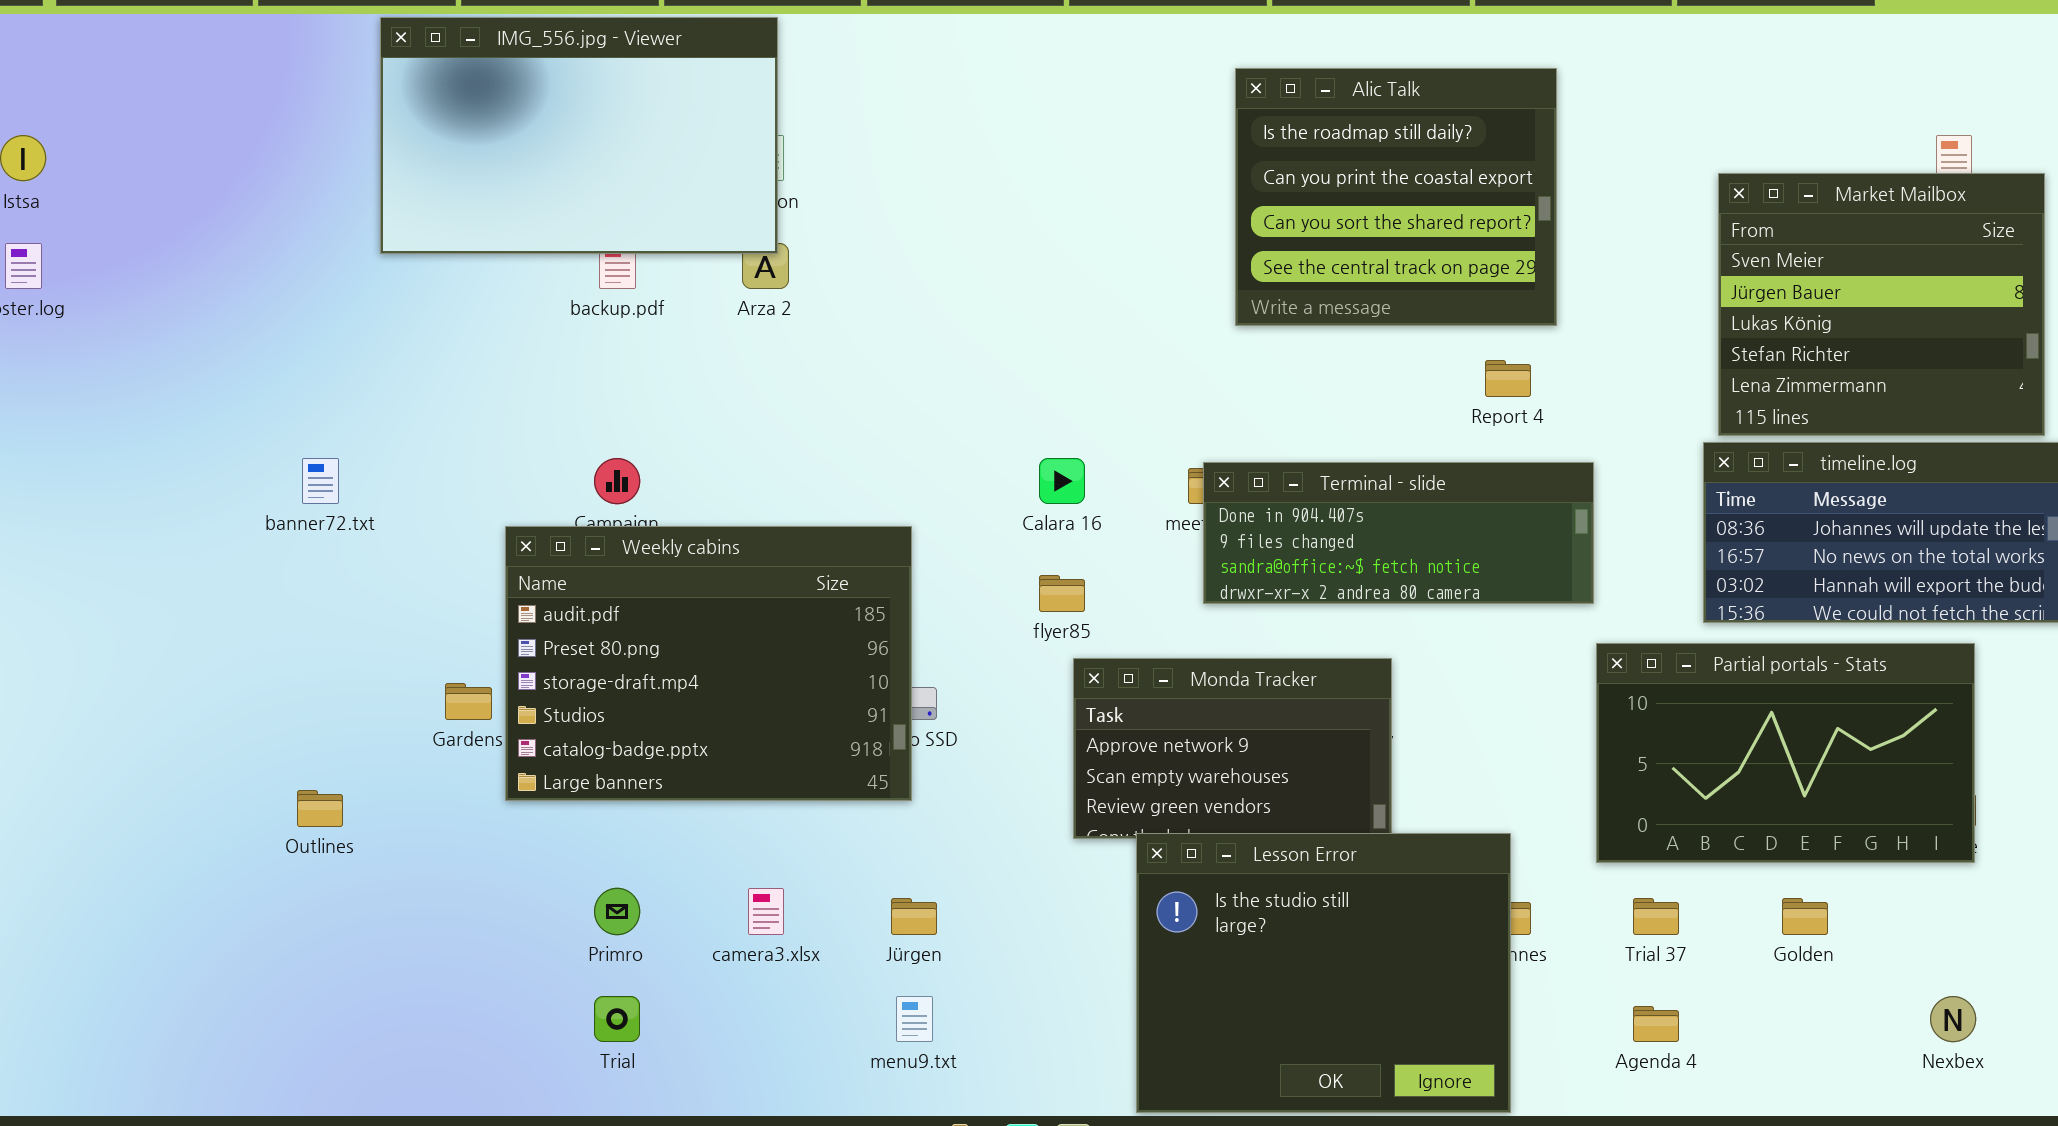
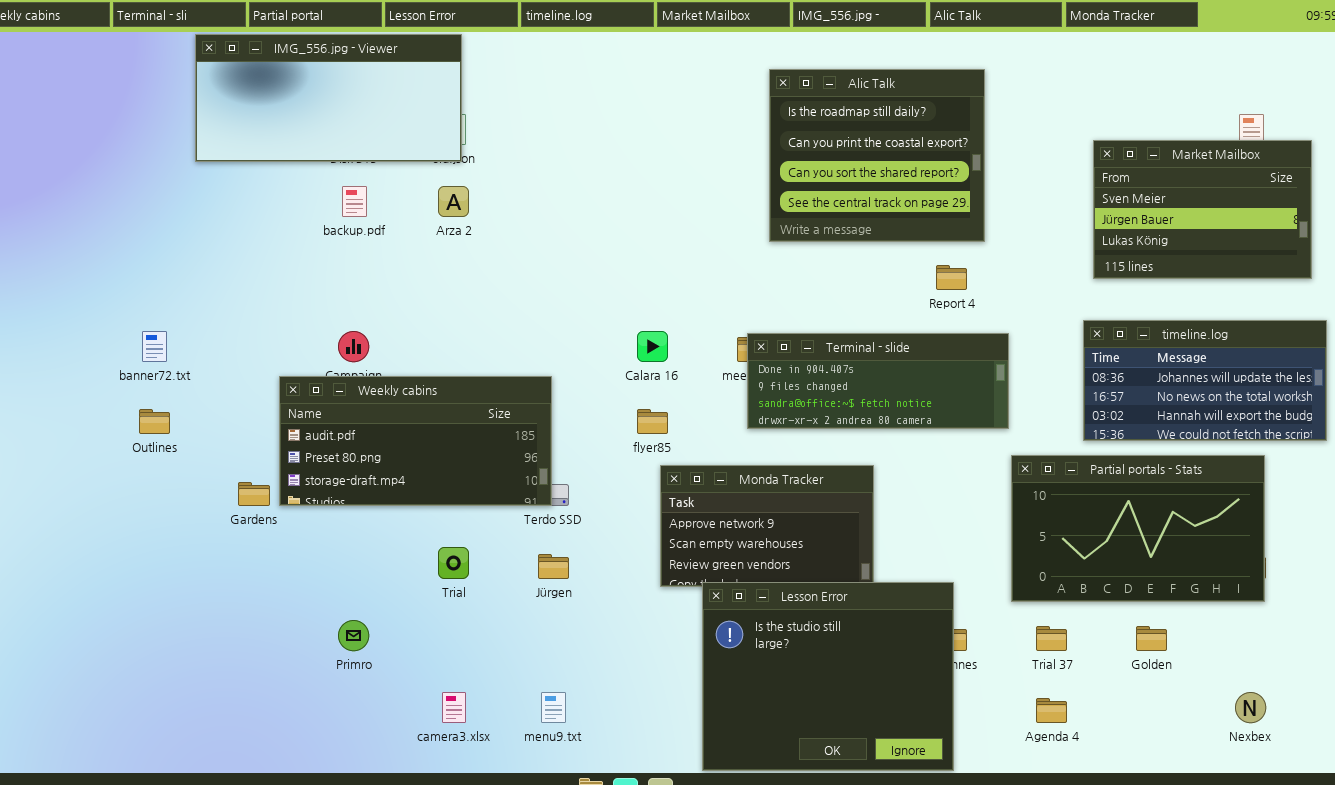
IMG_556.jpg - Viewer: [380,17,778,254] -> [195,34,462,162], resized
Market Mailbox: [1718,173,2045,436] -> [1093,140,1312,279], resized
Weekly cabins: [505,526,912,801] -> [279,376,552,506], resized
Outlines: [297,790,343,827] -> [139,409,170,434], moved
camera3.xlsx: [748,888,784,935] -> [442,692,466,723], moved
Jürgen: [891,898,937,935] -> [538,554,569,579], moved
Trial: [594,996,640,1042] -> [438,547,469,579], moved

